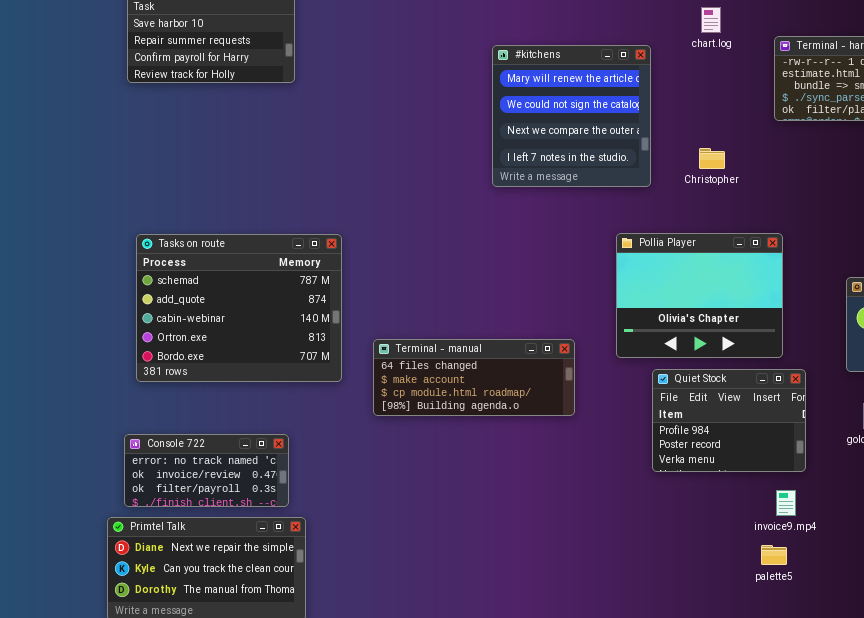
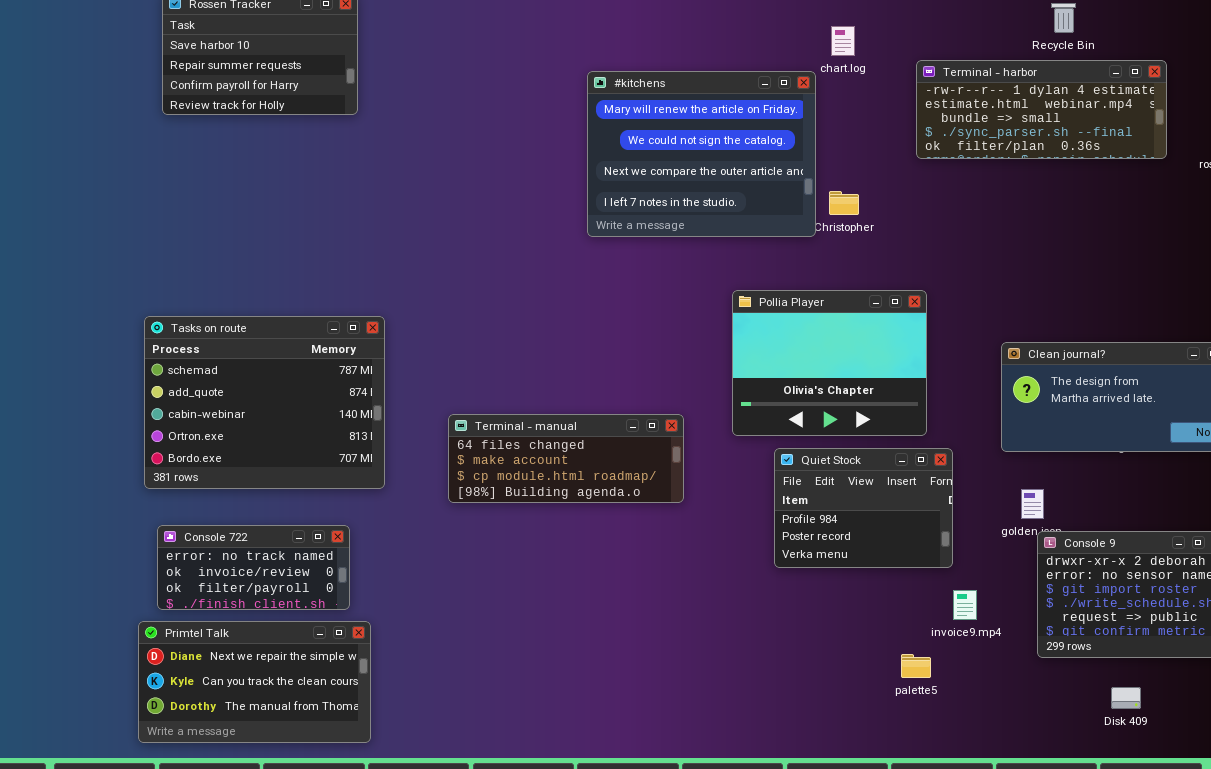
#kitchens: [492,45,651,187] -> [587,71,816,237], resized
Tasks on route: [136,234,342,382] -> [144,316,385,489], moved
invoice9.mp4: [776,490,796,516] -> [953,590,977,620], moved

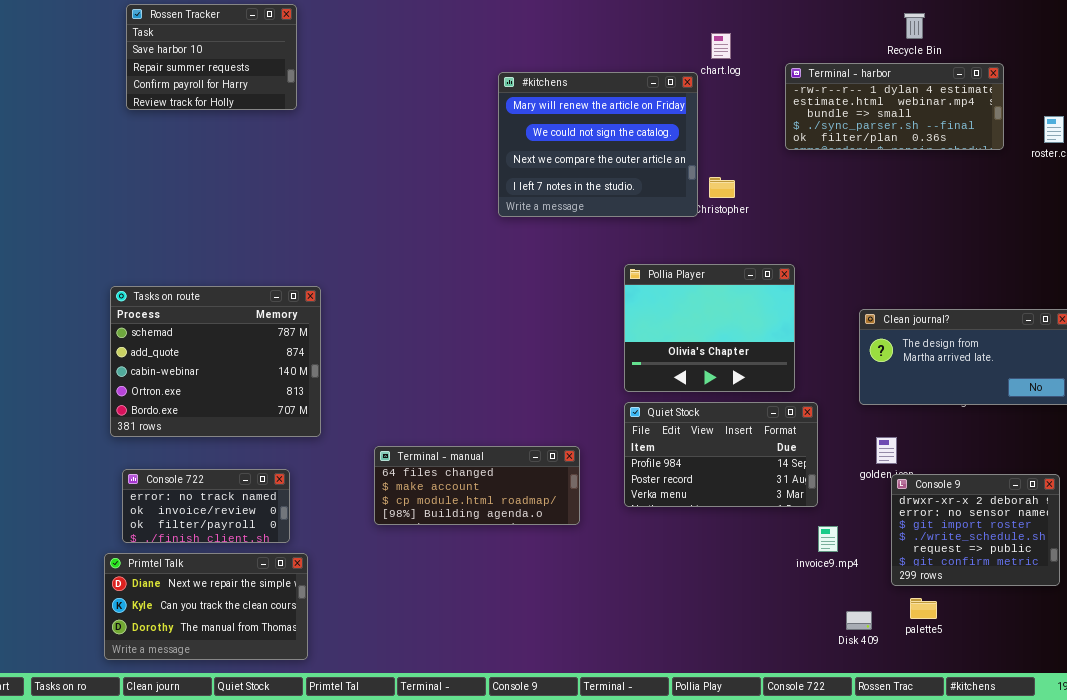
Terminal - manual: [448,414,684,503] -> [374,446,580,525], moved
Quiet Stock: [774,448,953,568] -> [624,402,818,507], resized
palette5: [901,654,931,678] -> [910,598,937,619], moved
Disk 409: [1111,687,1141,709] -> [846,611,872,630], moved

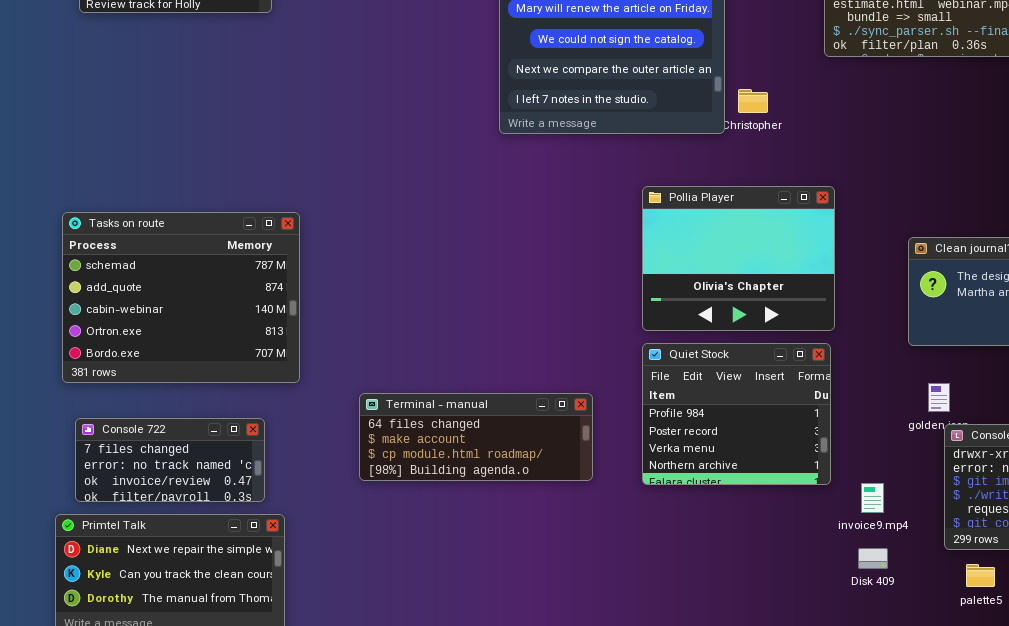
Quiet Stock: [624,402,818,507] -> [642,343,831,485], resized
Console 722: [122,469,290,543] -> [75,418,265,502], scrolled up 1 row
Disk 409: [846,611,872,630] -> [858,548,888,569], moved

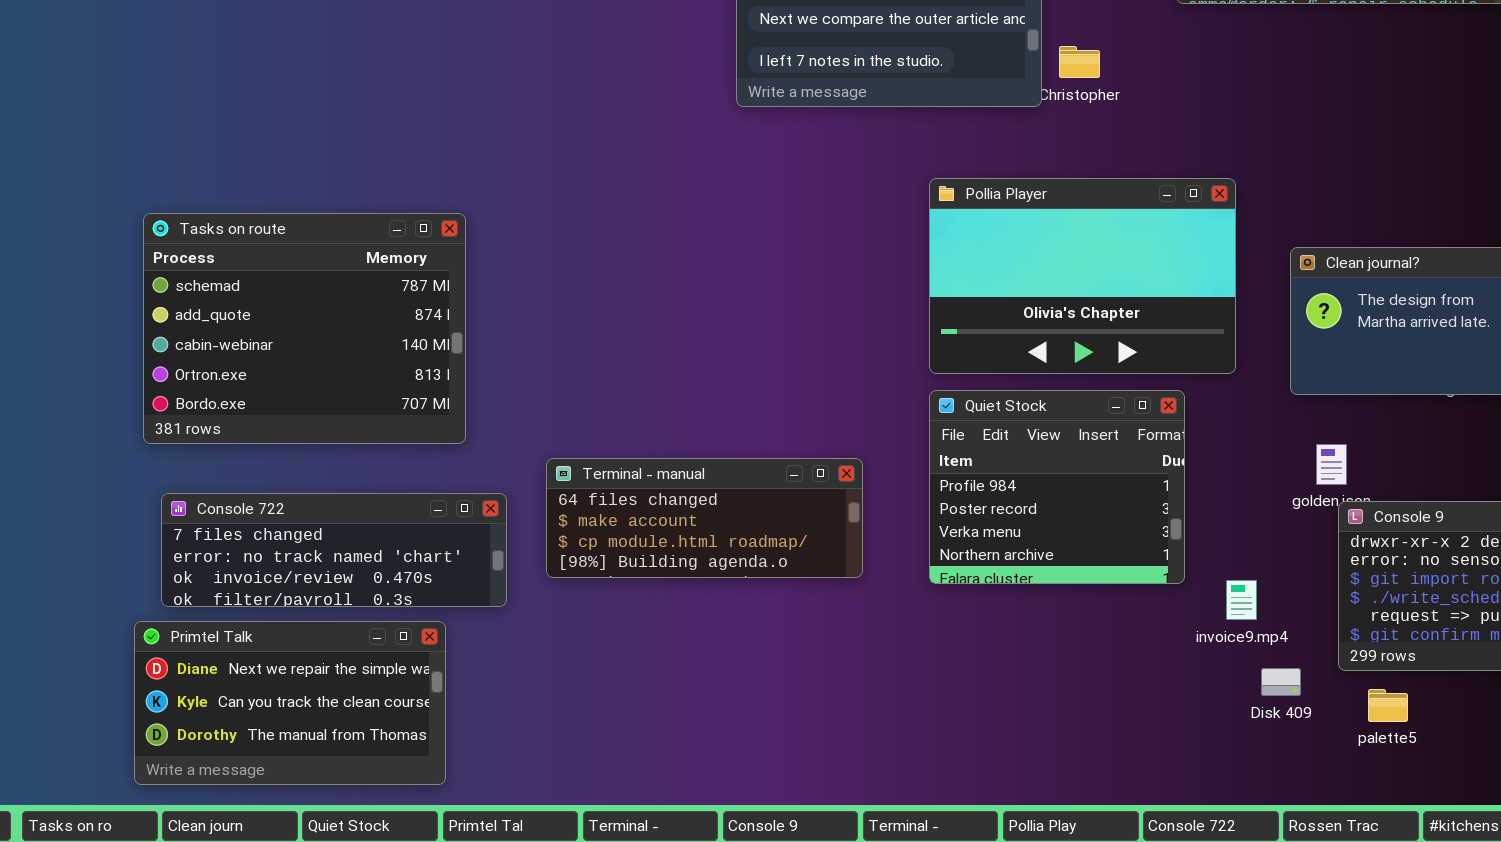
Pollia Player: [642,186,835,331] -> [929,178,1236,374], resized
Console 722: [75,418,265,502] -> [161,493,507,607], resized
Disk 409: [858,548,888,569] -> [1261,668,1301,696], moved

